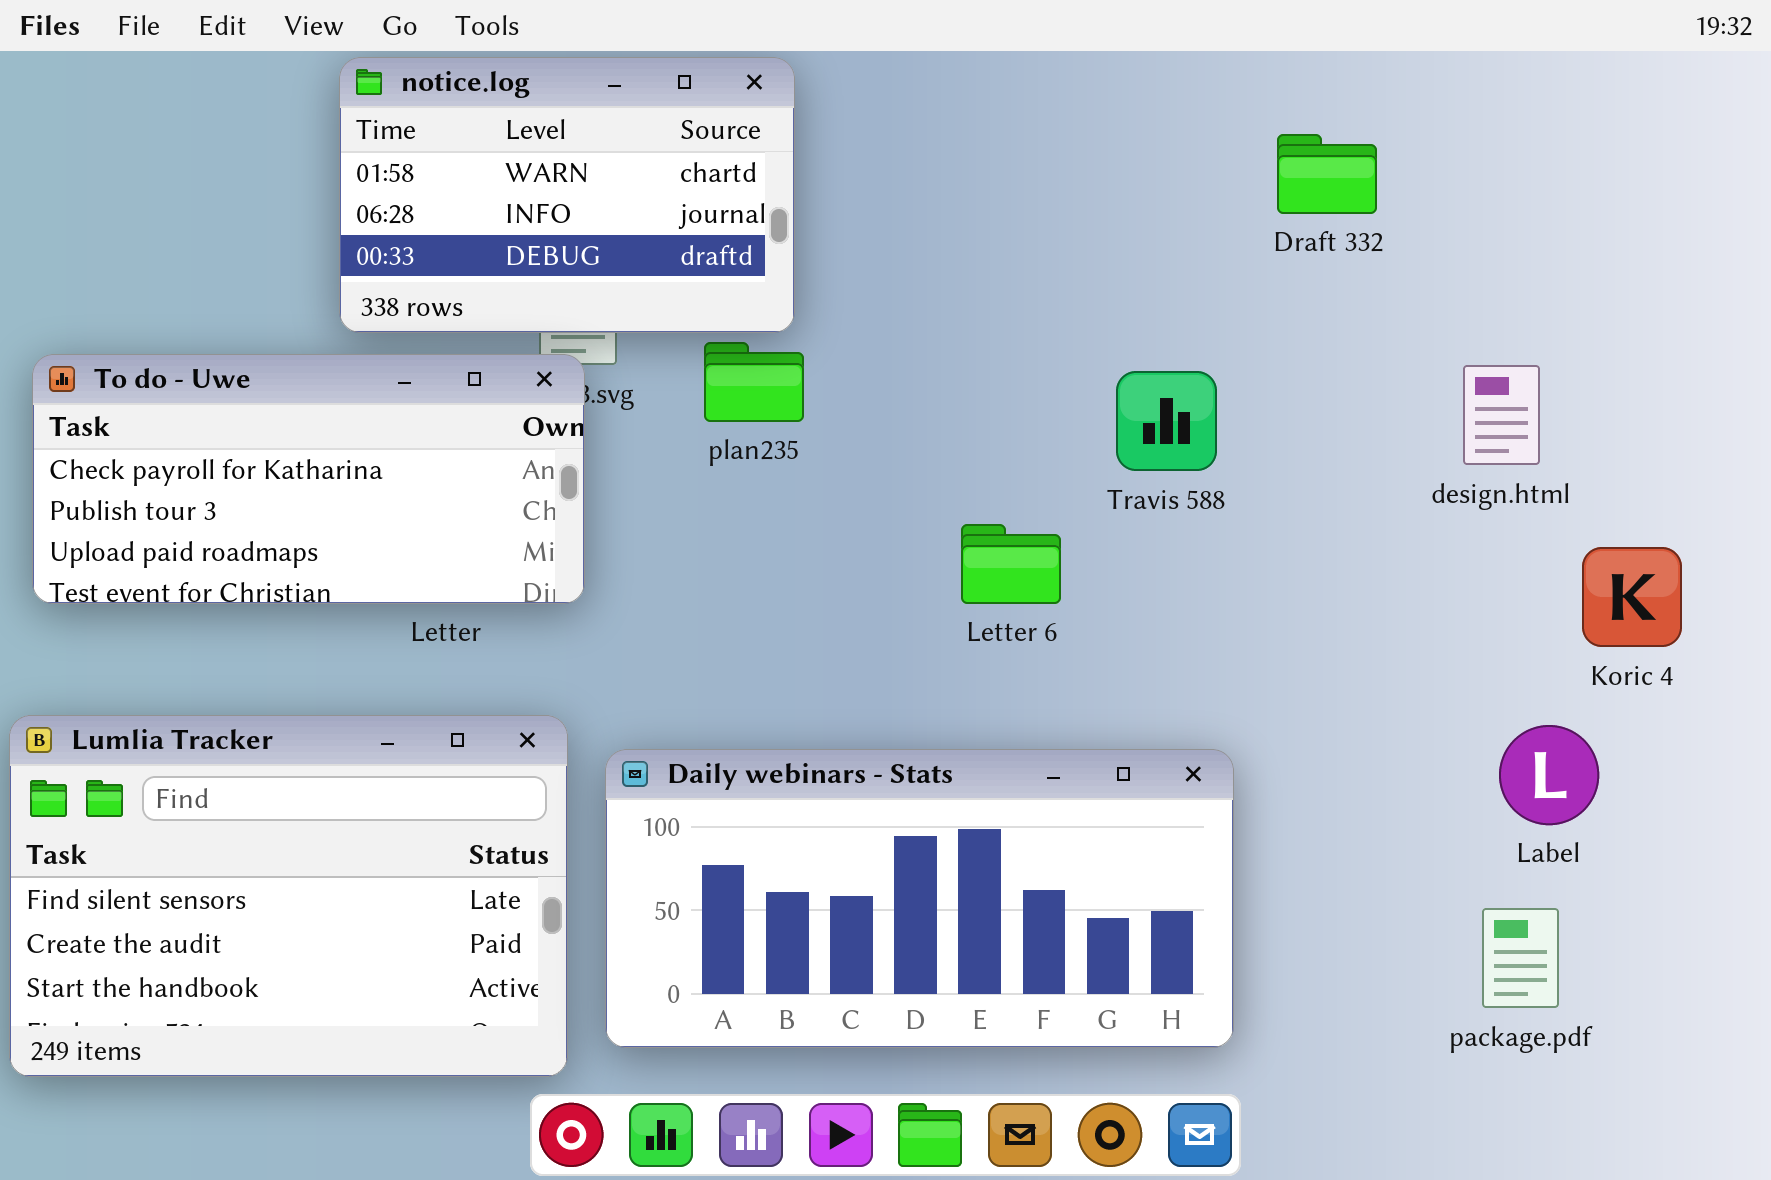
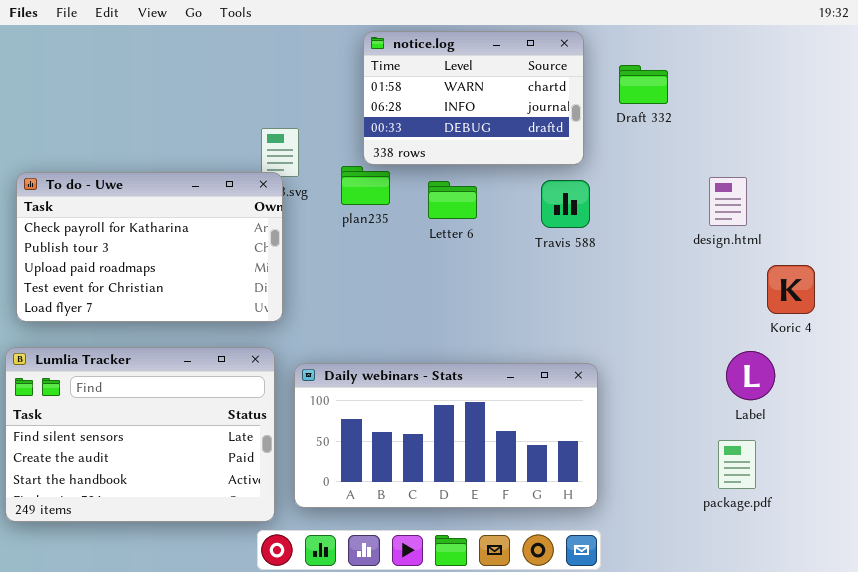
notice.log: [339,57,795,333] -> [363,31,584,165], moved
To do - Uwe: [32,354,585,604] -> [16,172,283,322], resized
Letter 6: [961,524,1061,604] -> [428,181,477,219], moved

